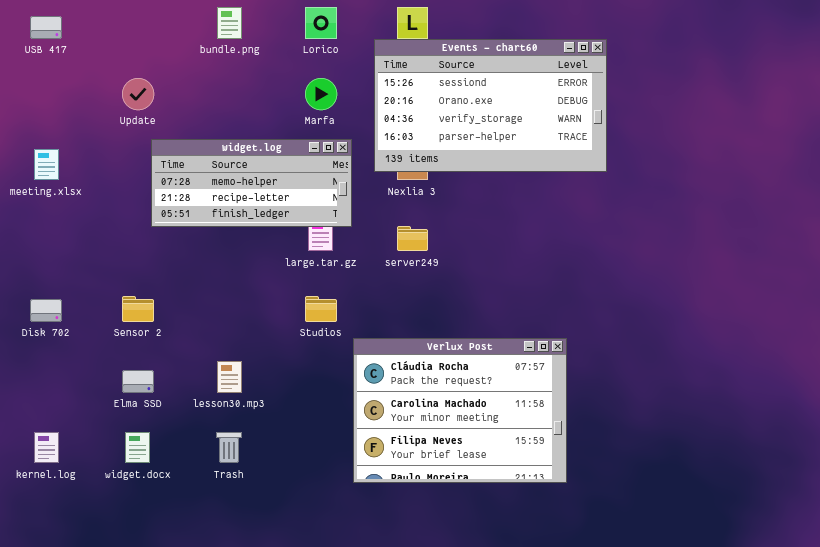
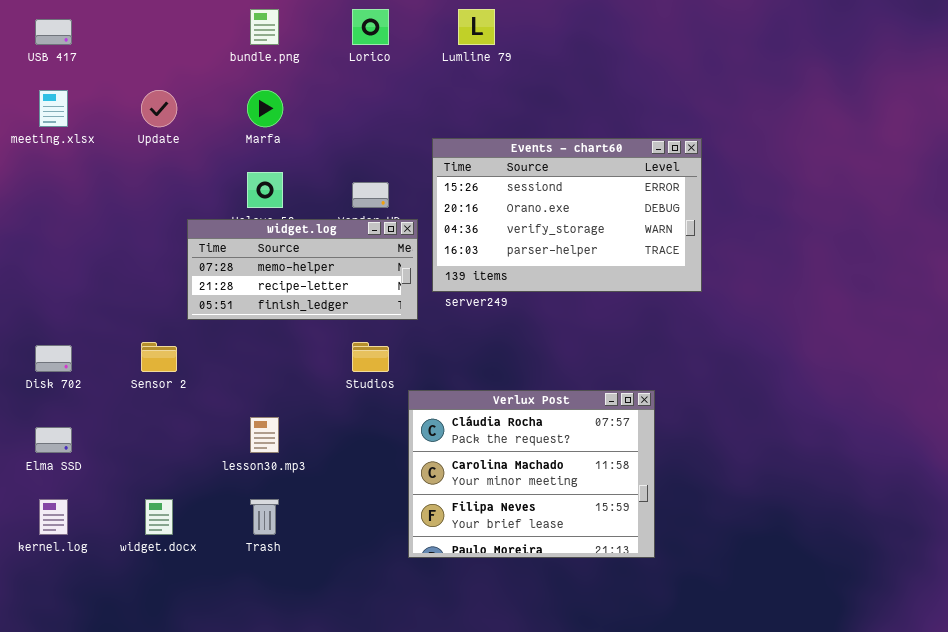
Events - chart60: [374,39,607,172] -> [432,138,702,292], moved
Marfa: [305,78,337,110] -> [247,90,283,127], moved
widget.log: [151,139,352,227] -> [187,219,418,320], moved
meeting.xlsx: [34,149,59,180] -> [39,90,68,127], moved
Elma SSD: [122,370,154,393] -> [35,427,72,453], moved

